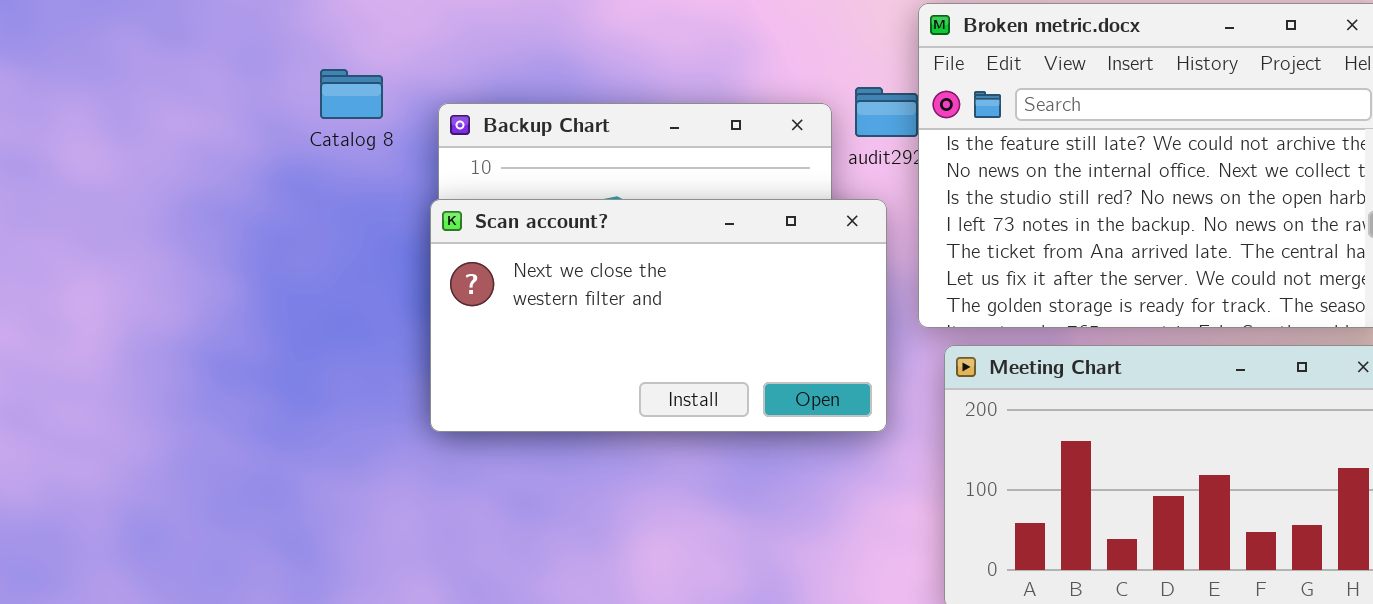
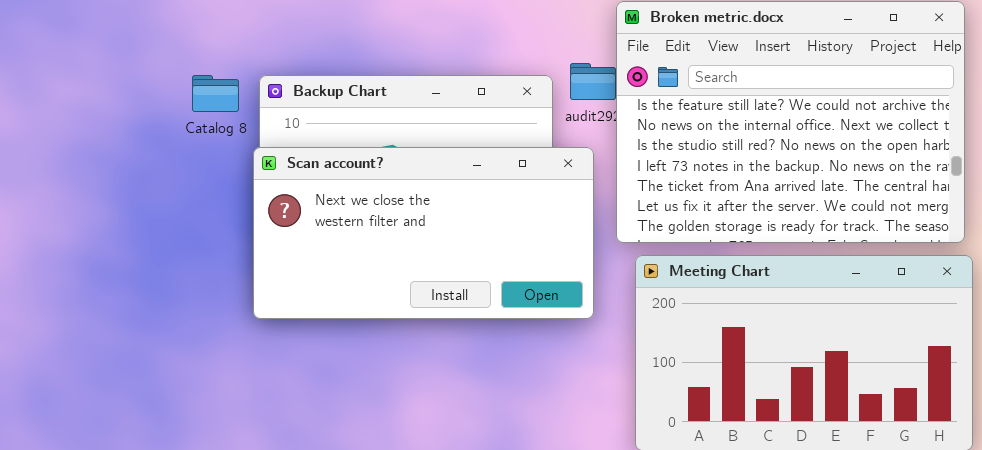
Catalog 8: [320,69,383,119] -> [192,75,239,112], moved

